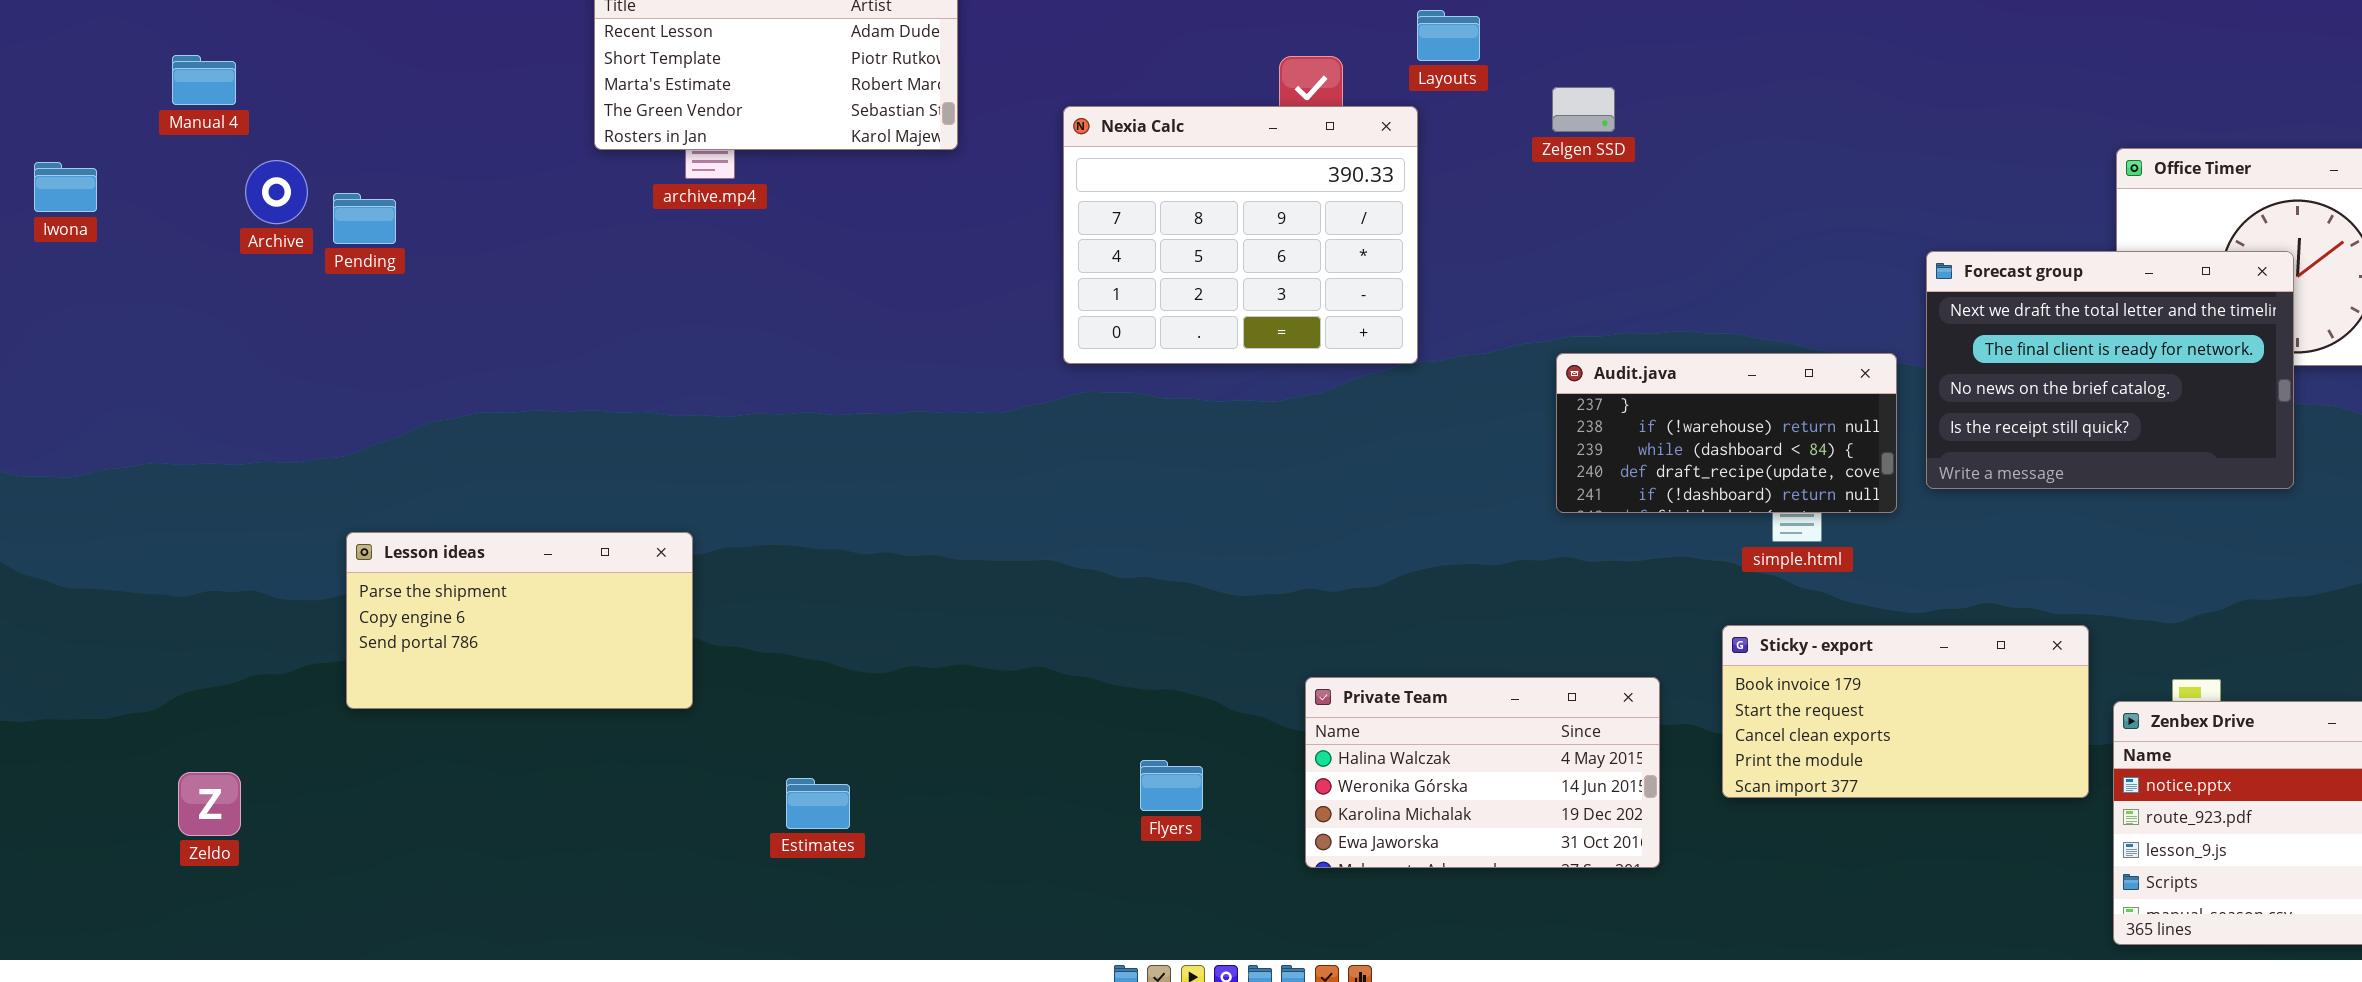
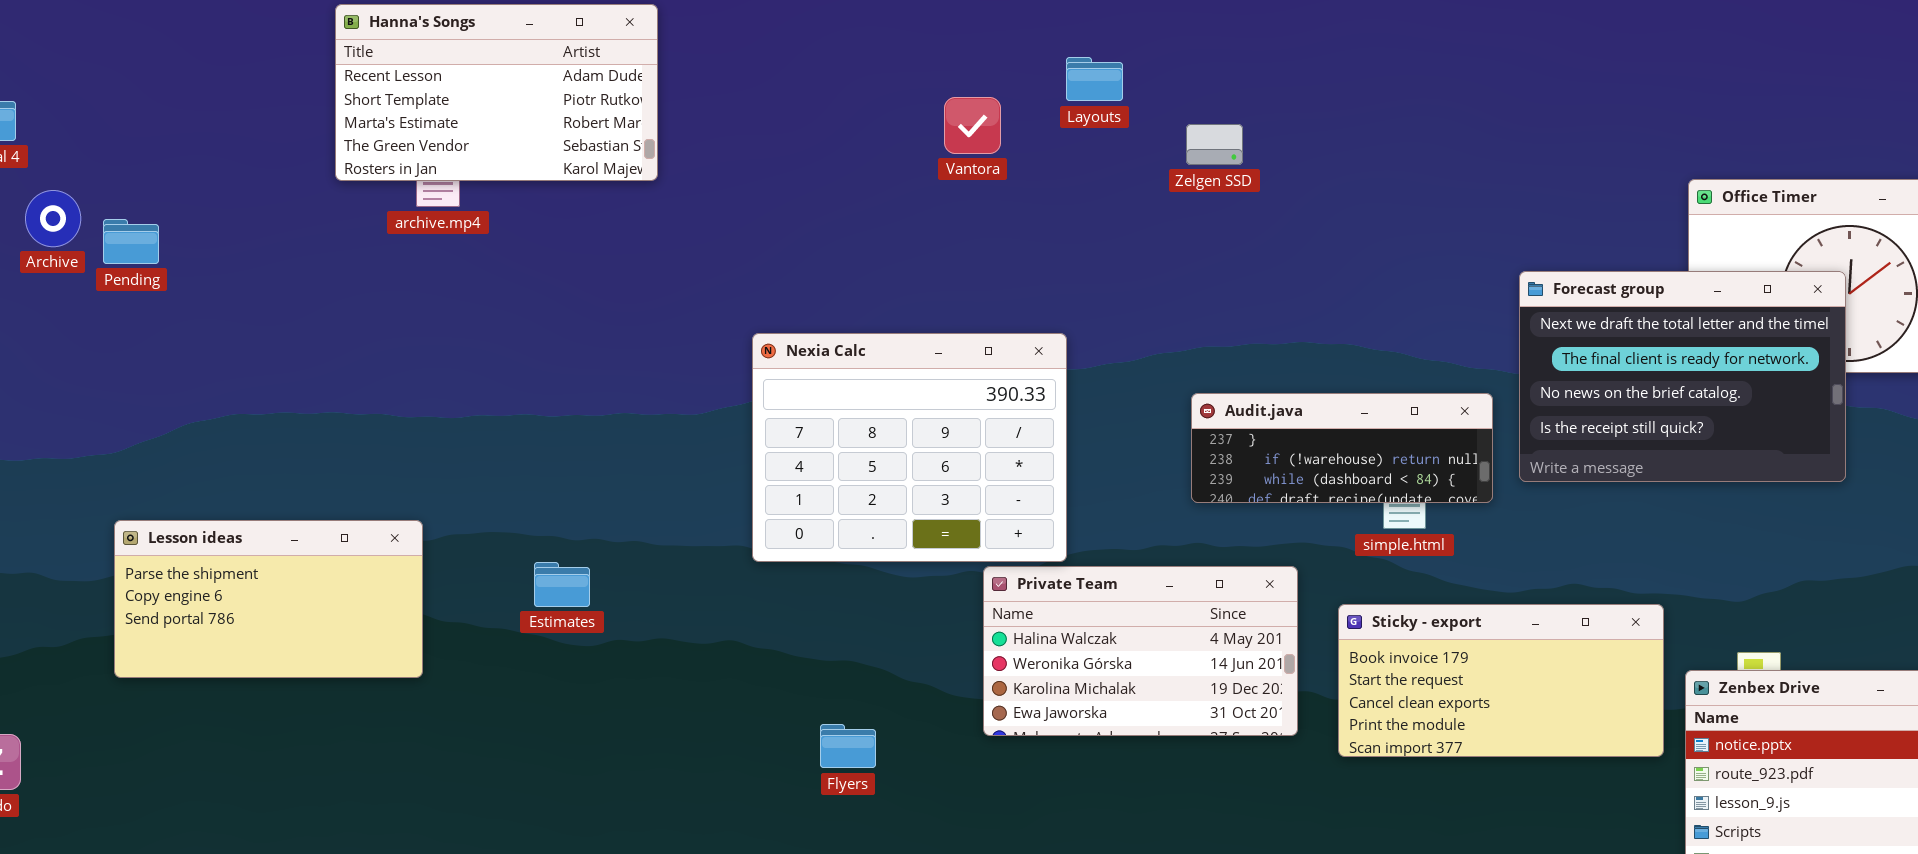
Nexia Calc: [1063,106,1418,364] -> [752,333,1067,562], moved
Audit.java: [1556,353,1897,513] -> [1191,393,1493,503], resized
Private Team: [1305,677,1660,868] -> [983,566,1298,736], moved
Estimates: [786,778,850,829] -> [534,562,590,607], moved

